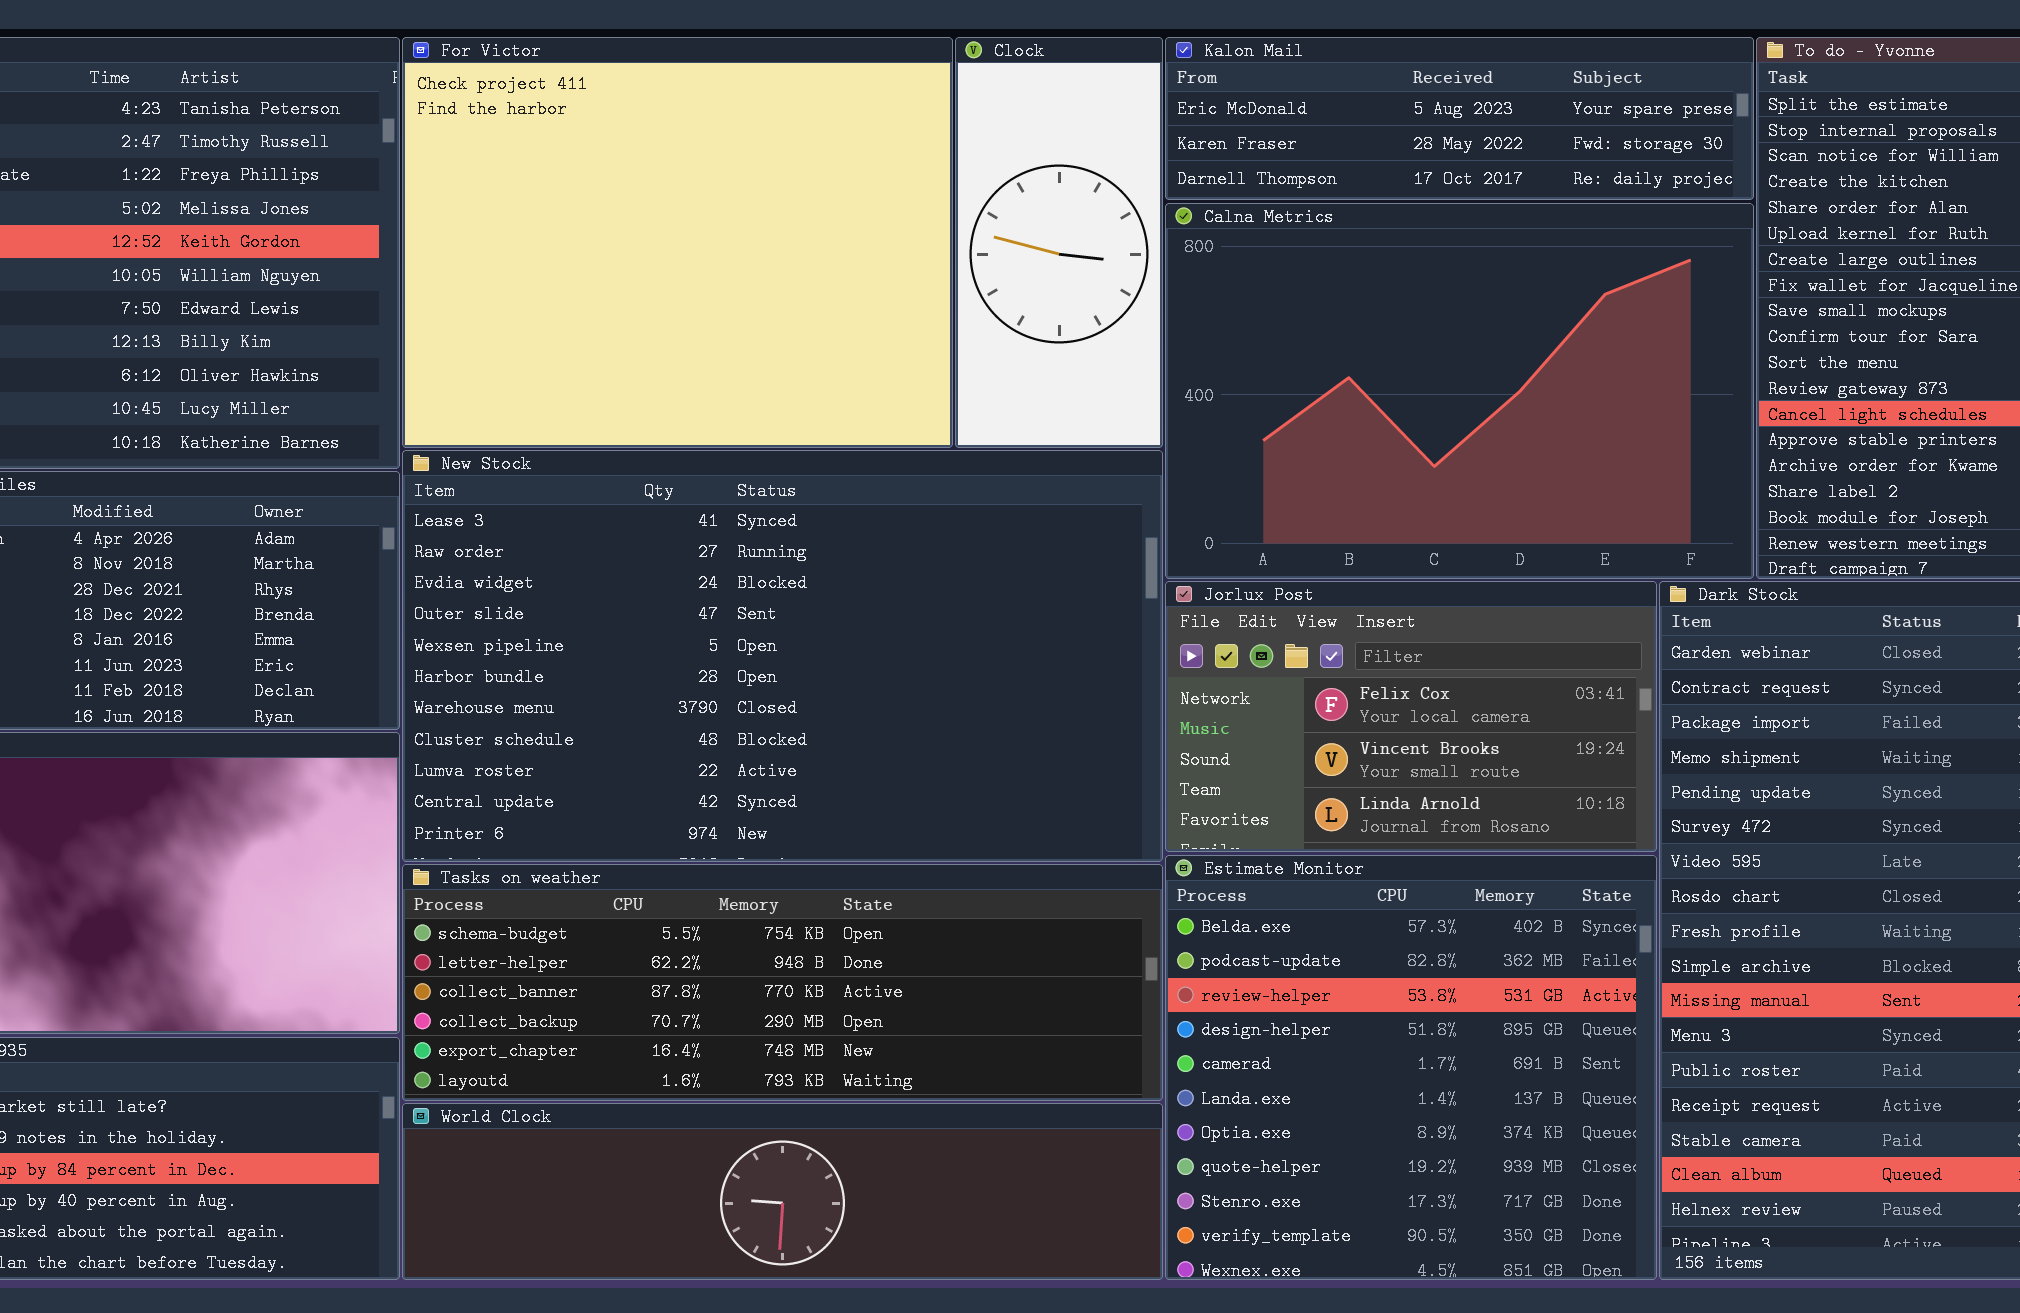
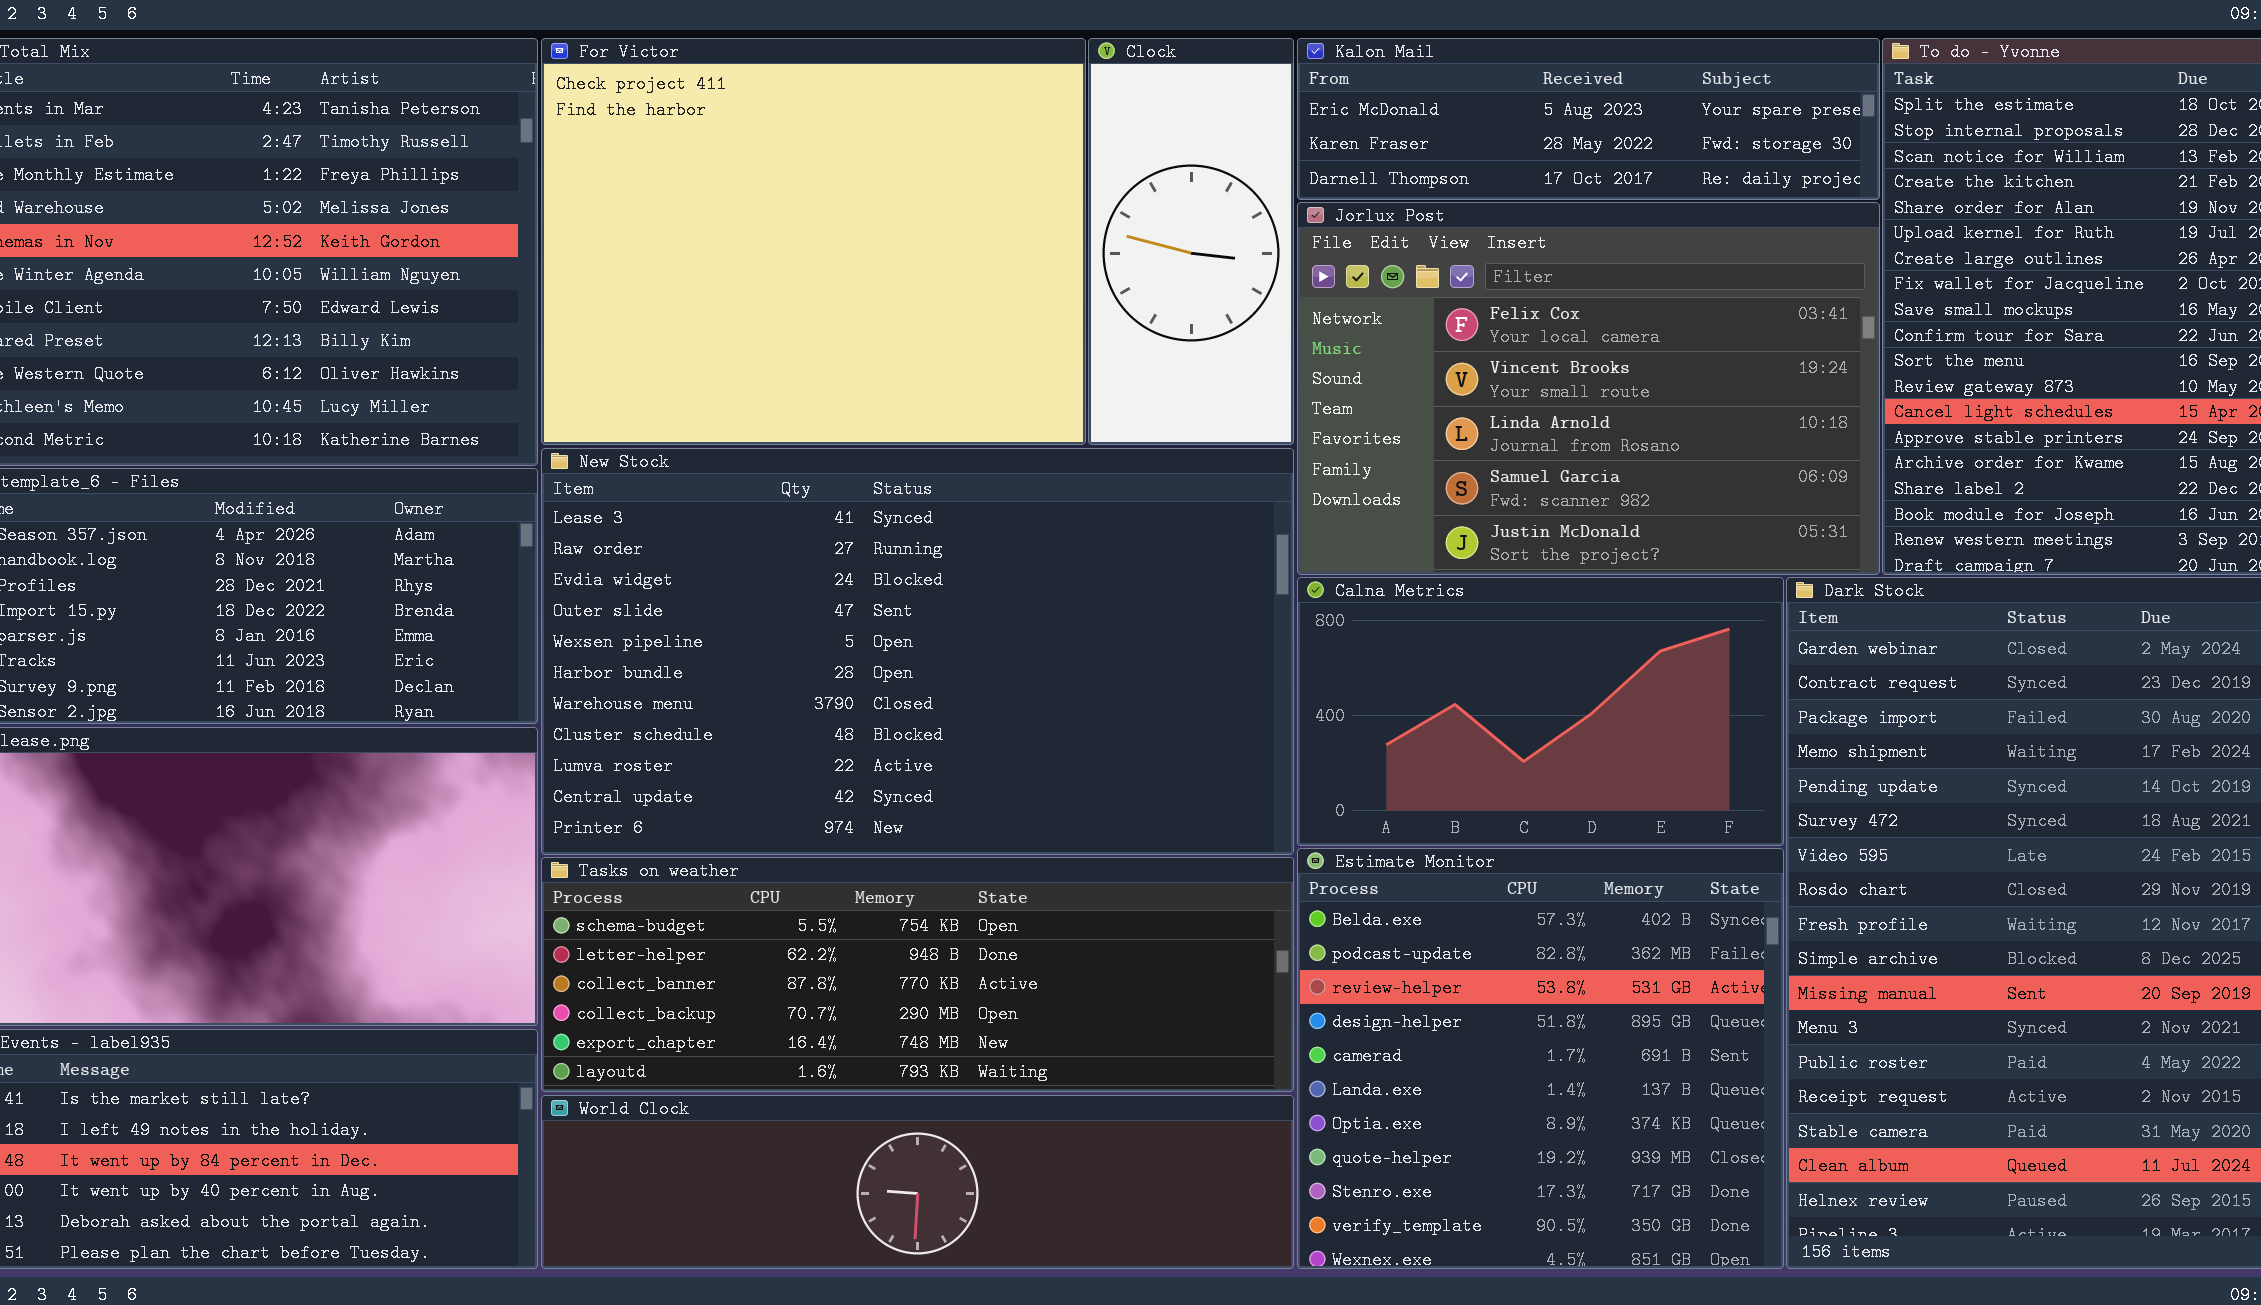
Calna Metrics: [1165,203,1754,579] -> [1297,577,1784,846], moved, resized
Jorlux Post: [1165,581,1657,852] -> [1297,202,1880,575], moved, resized

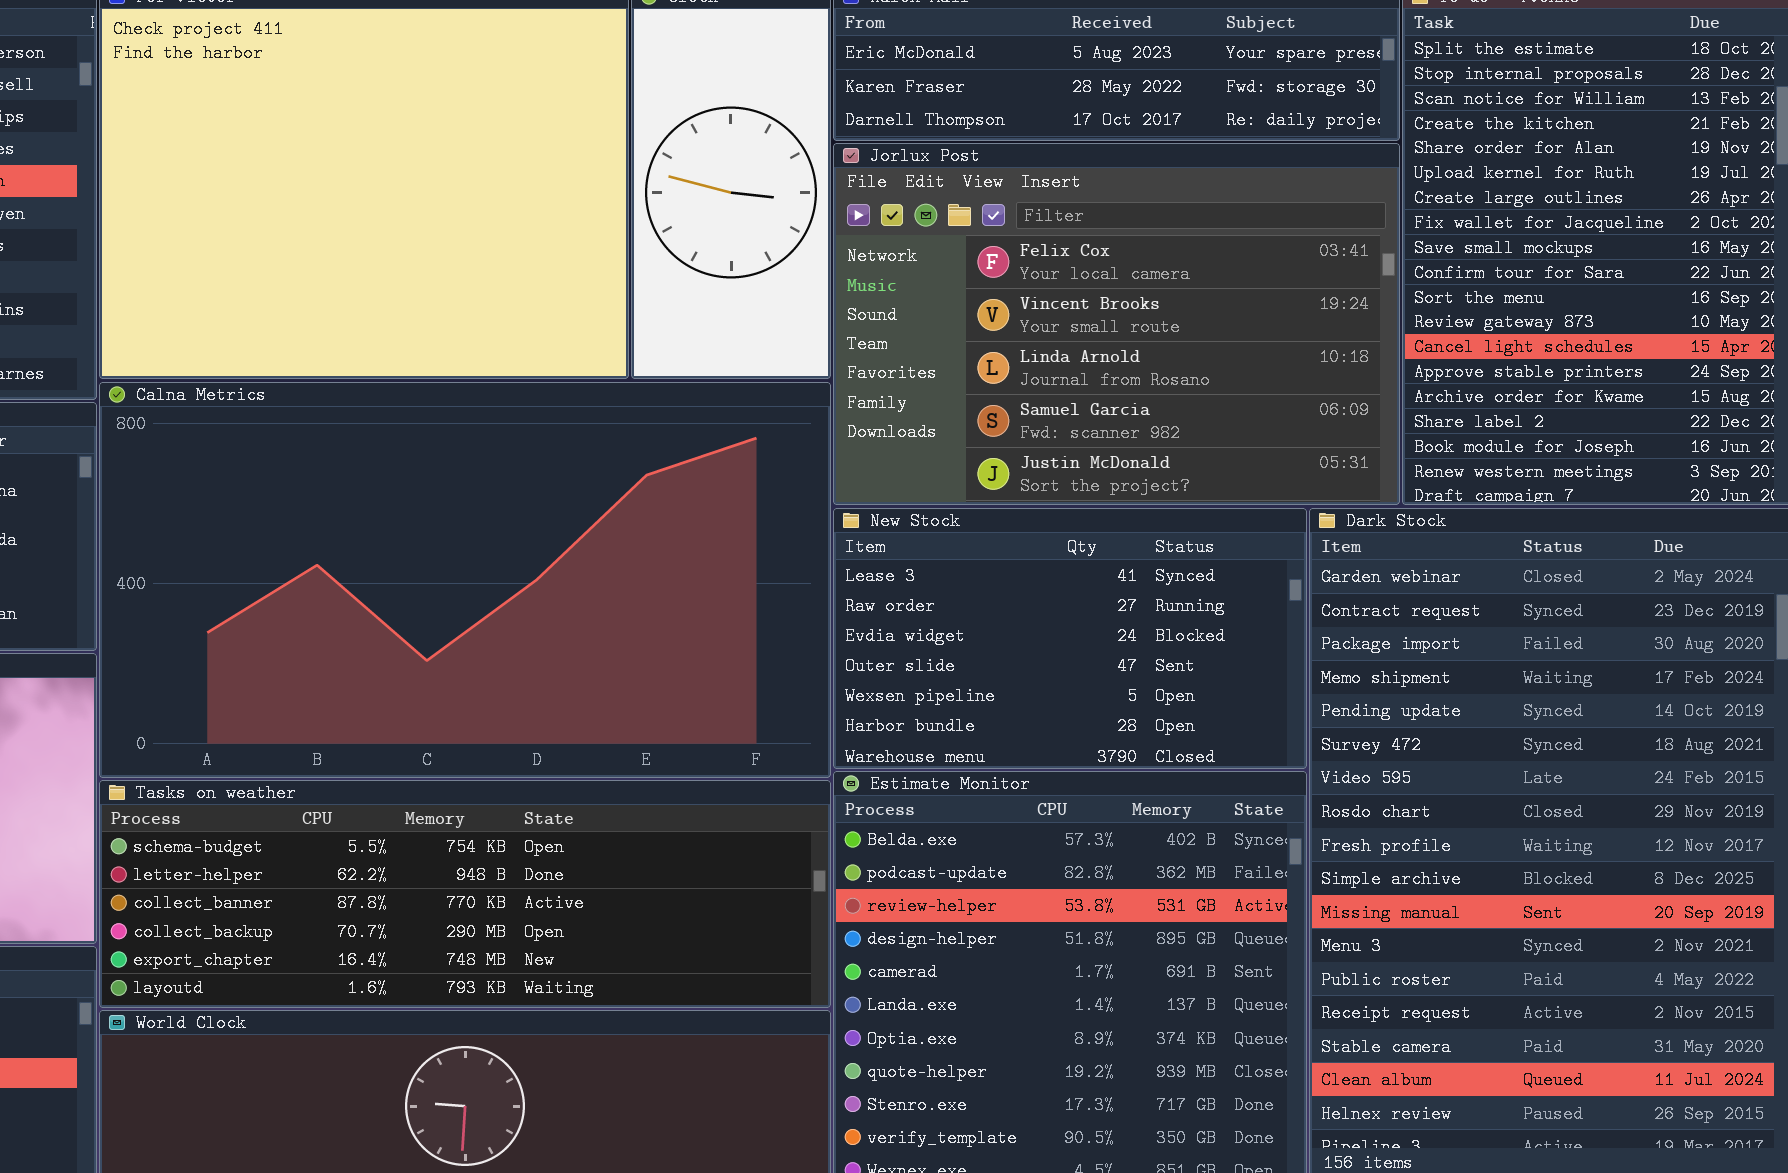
New Stock: [541,448,1294,855] -> [833,508,1307,769], moved, resized
Calna Metrics: [1297,577,1784,846] -> [99,382,831,778], moved, resized

